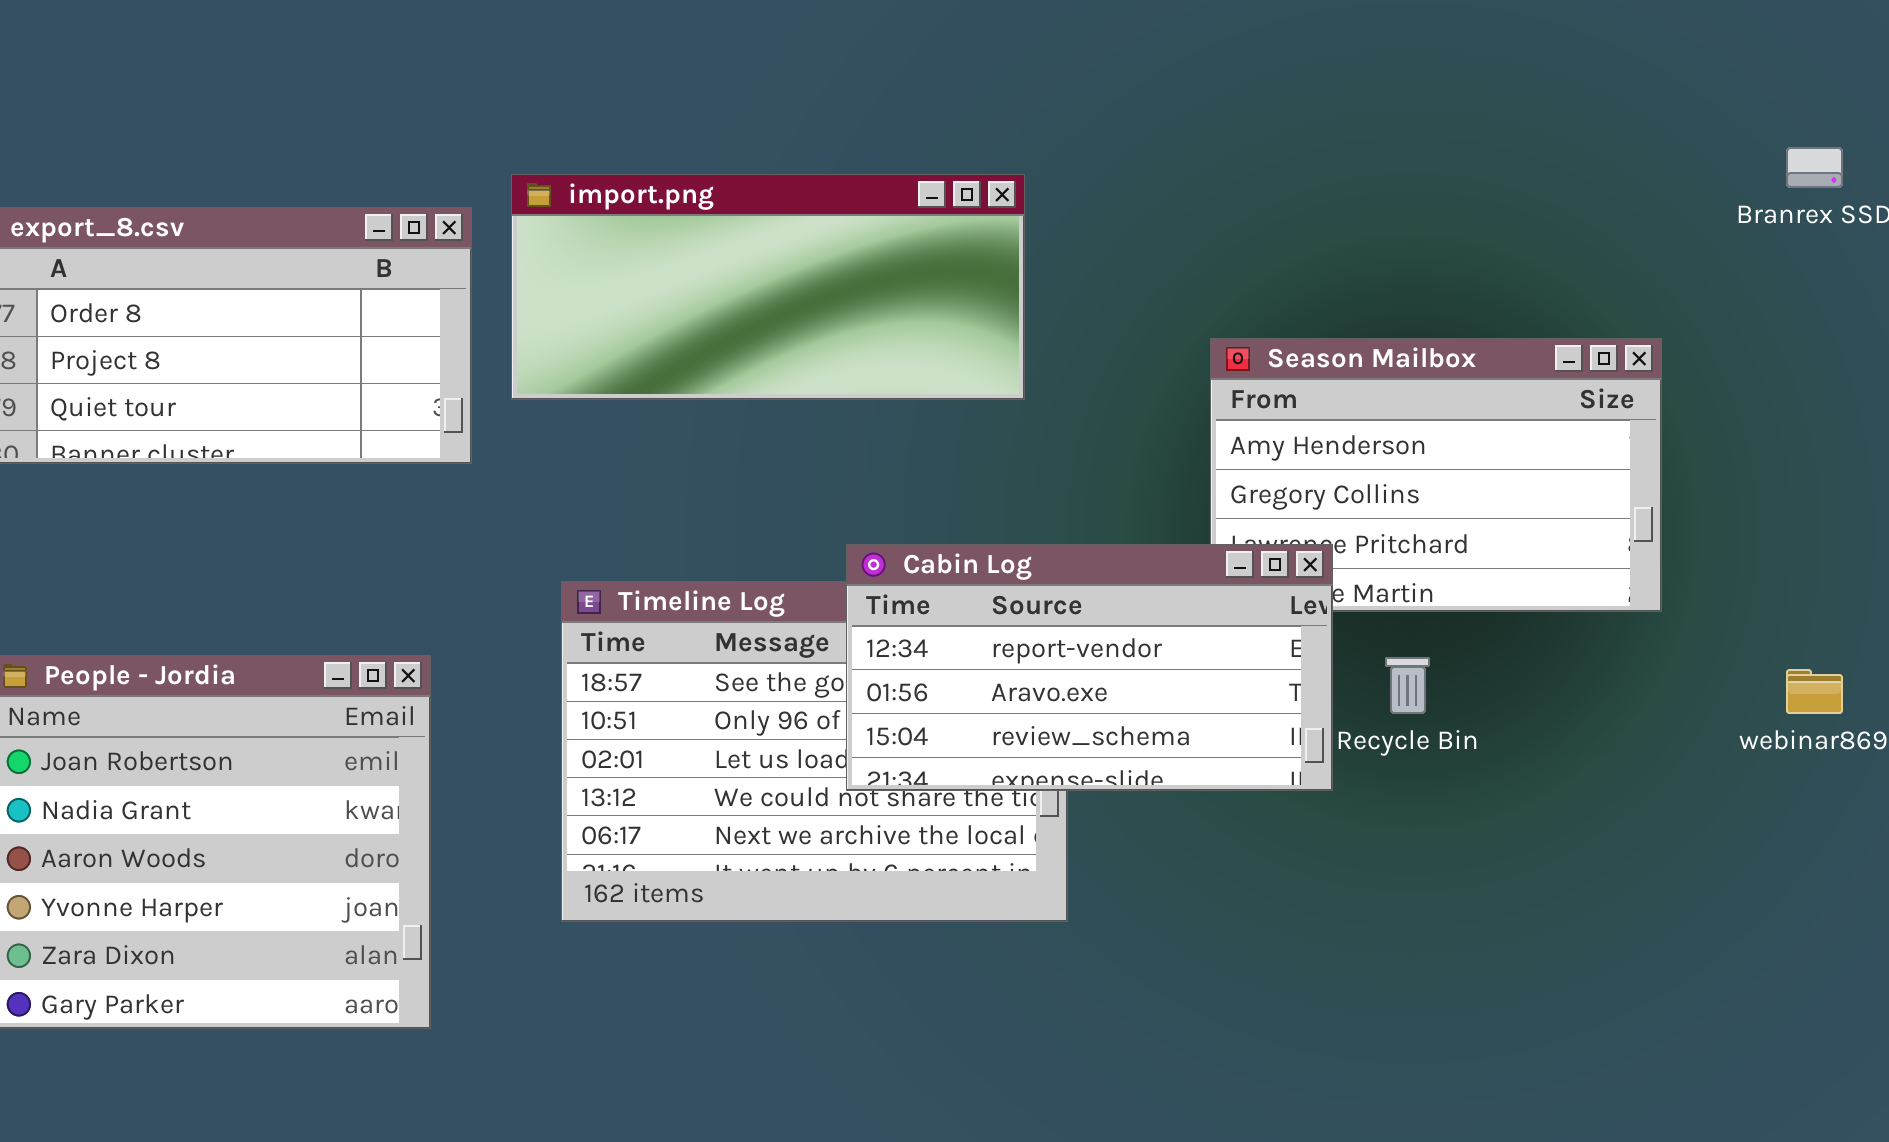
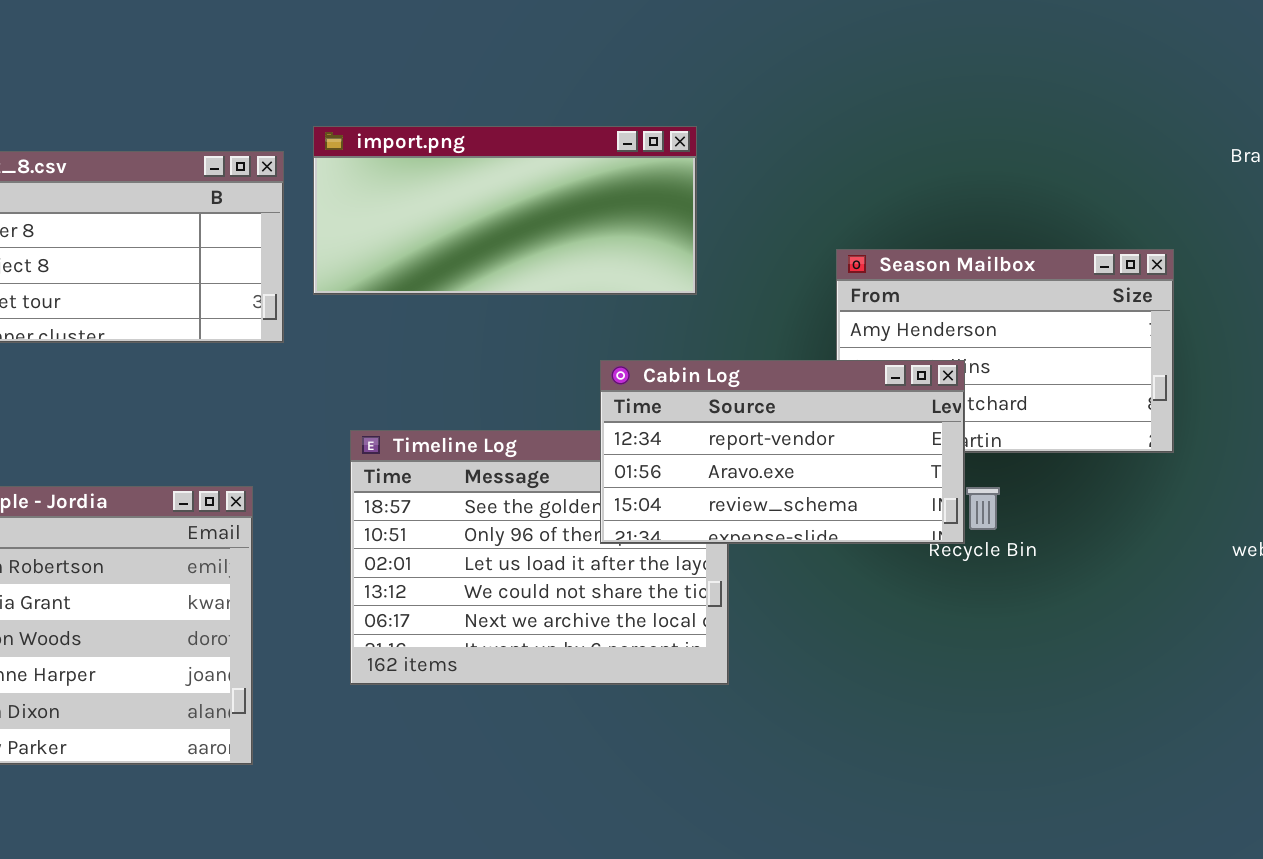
Cabin Log: [846,544,1333,791] -> [600,360,965,544], moved

